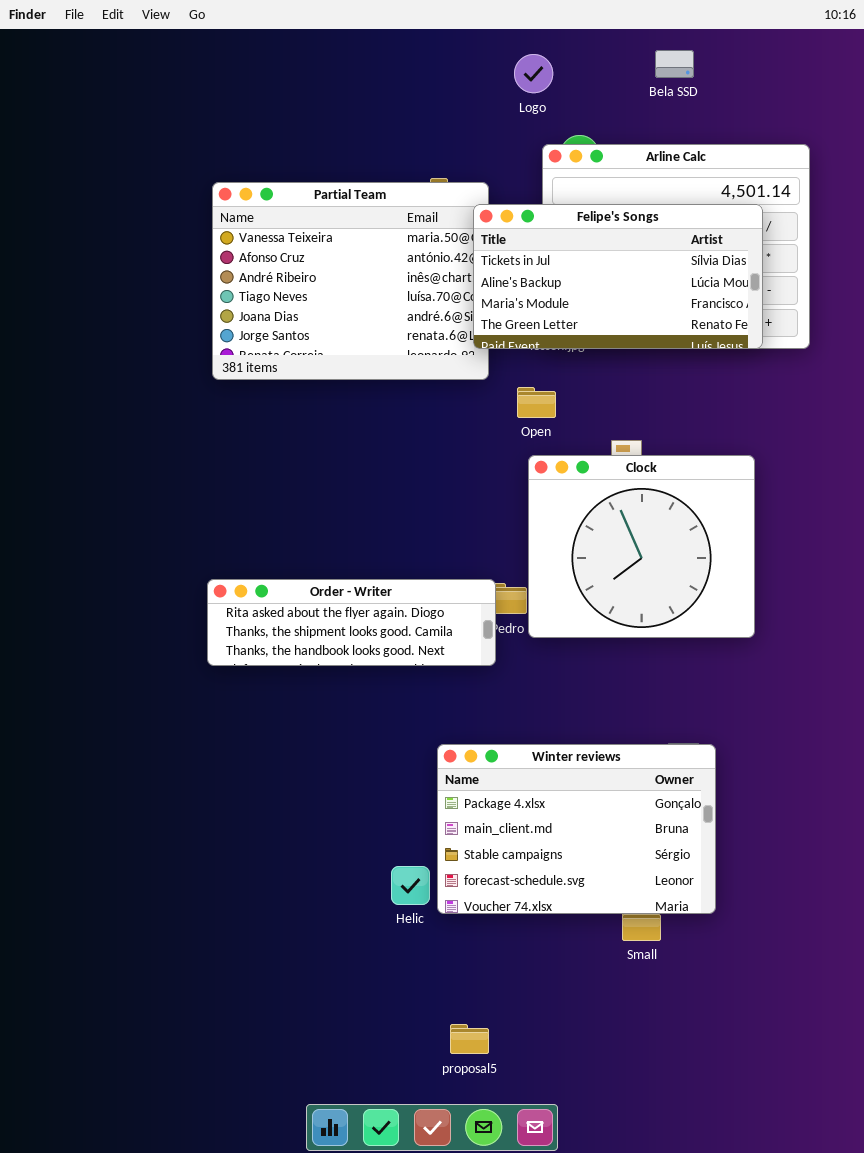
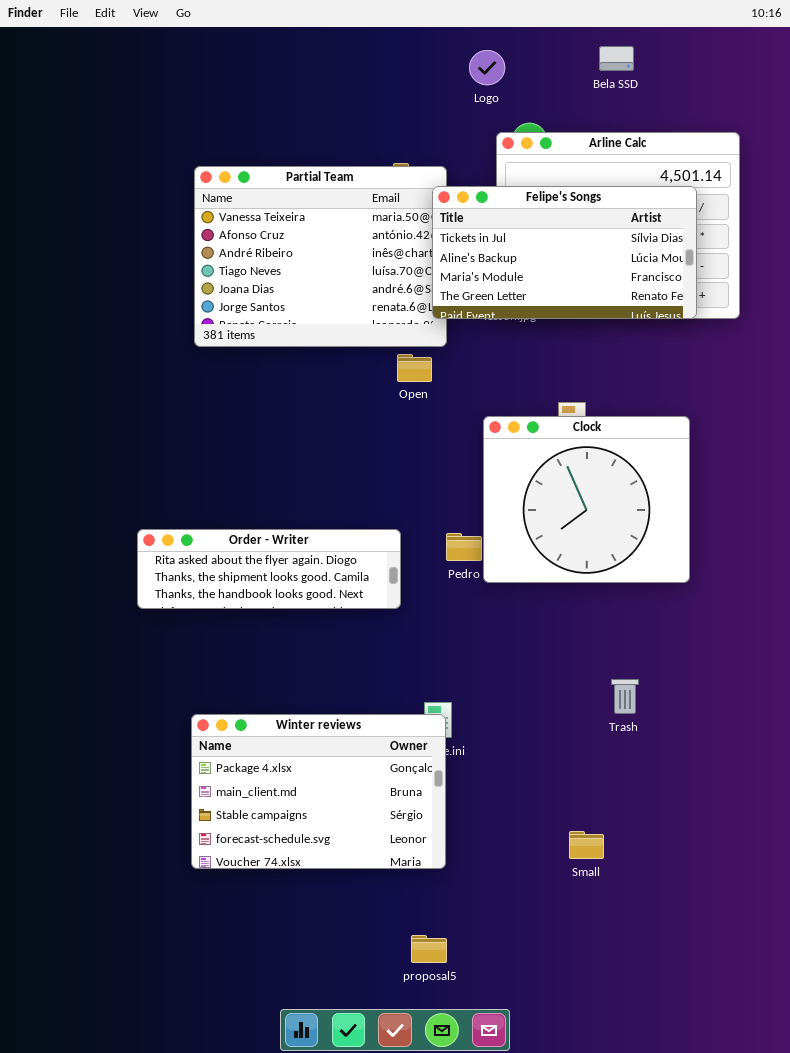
Open: [517,387,556,418] -> [397,354,432,382], moved
Order - Writer: [207,579,496,666] -> [137,529,401,609], moved
Winter reviews: [437,744,716,914] -> [191,714,446,869], moved

